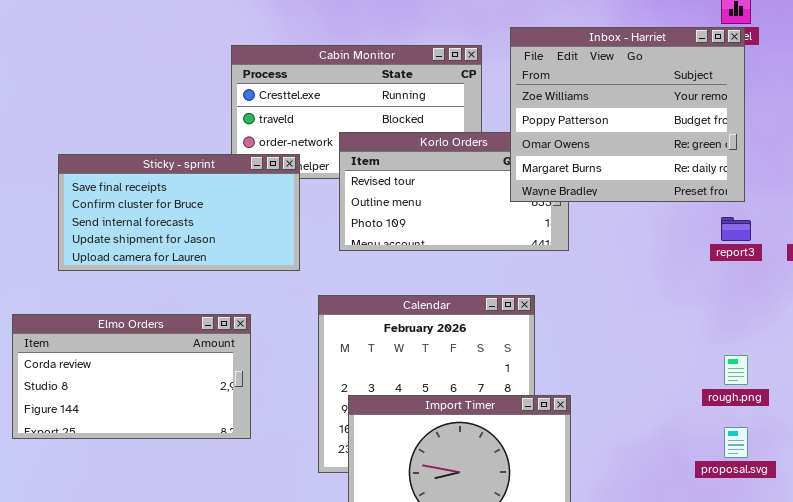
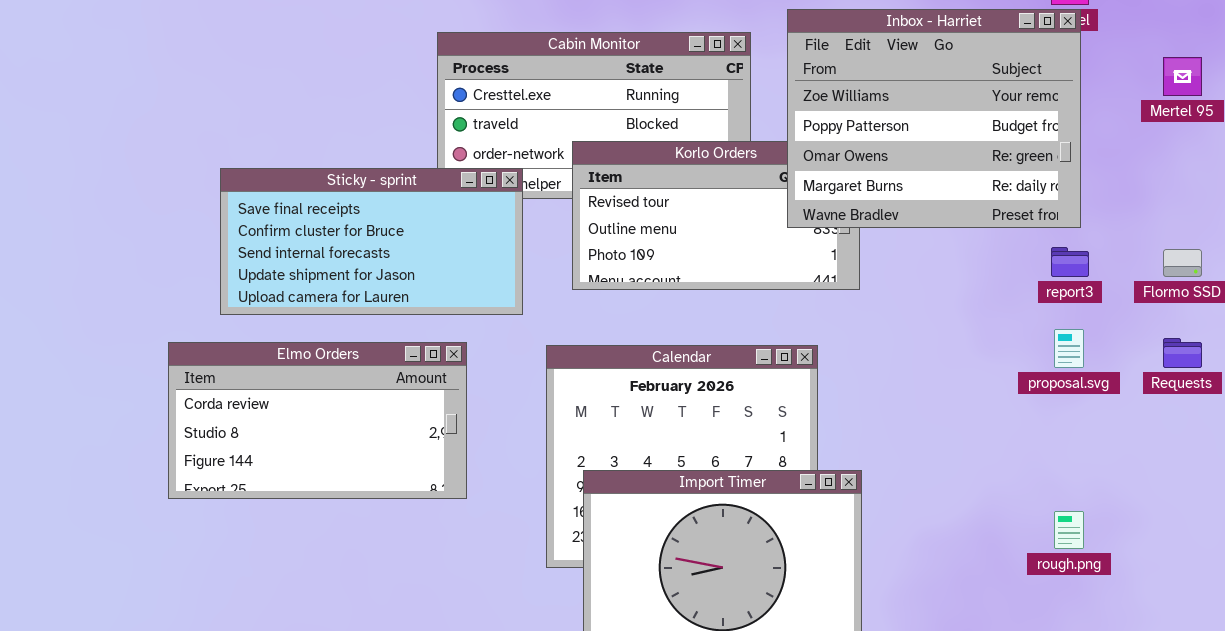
Elmo Orders: [12,314,251,439] -> [168,342,467,499], moved
rough.png: [724,355,748,385] -> [1054,511,1084,549], moved
proposal.svg: [724,427,748,458] -> [1054,329,1084,368], moved

